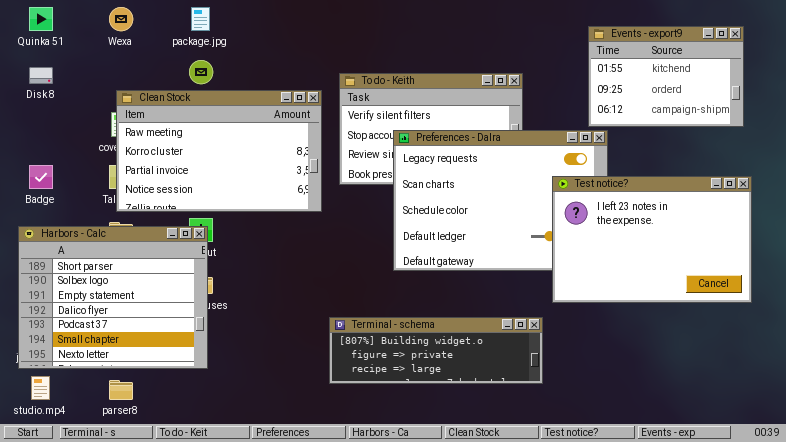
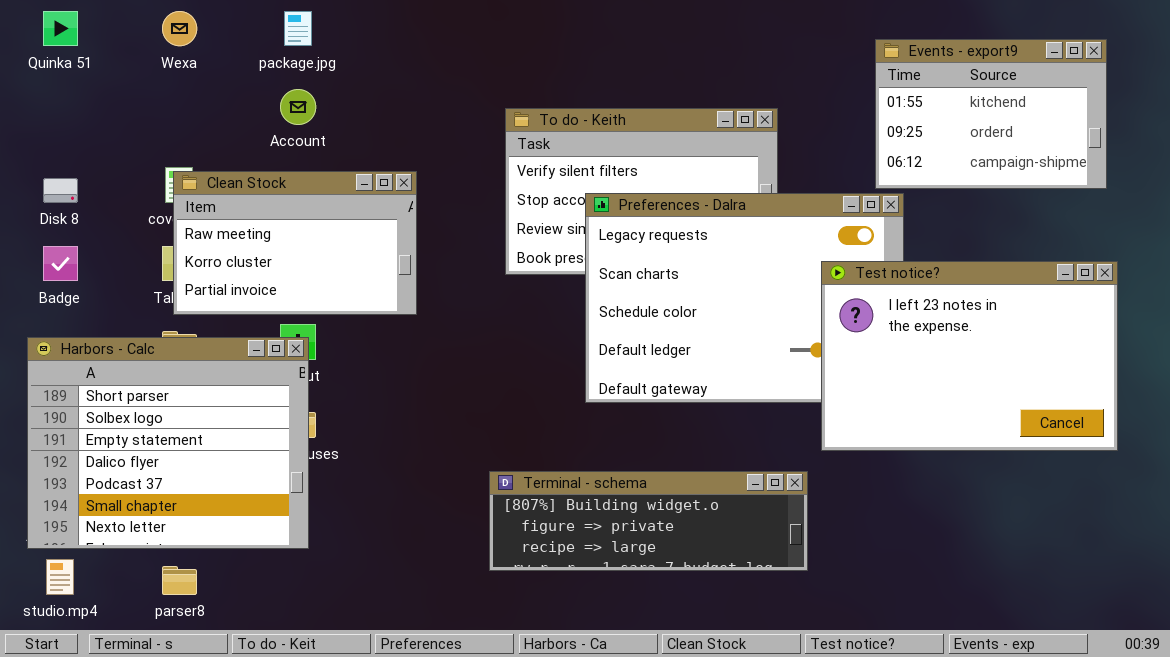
Disk 8: [29,67,53,84] -> [43,178,78,203], moved
Clean Stock: [116,90,322,212] -> [173,171,417,315], resized

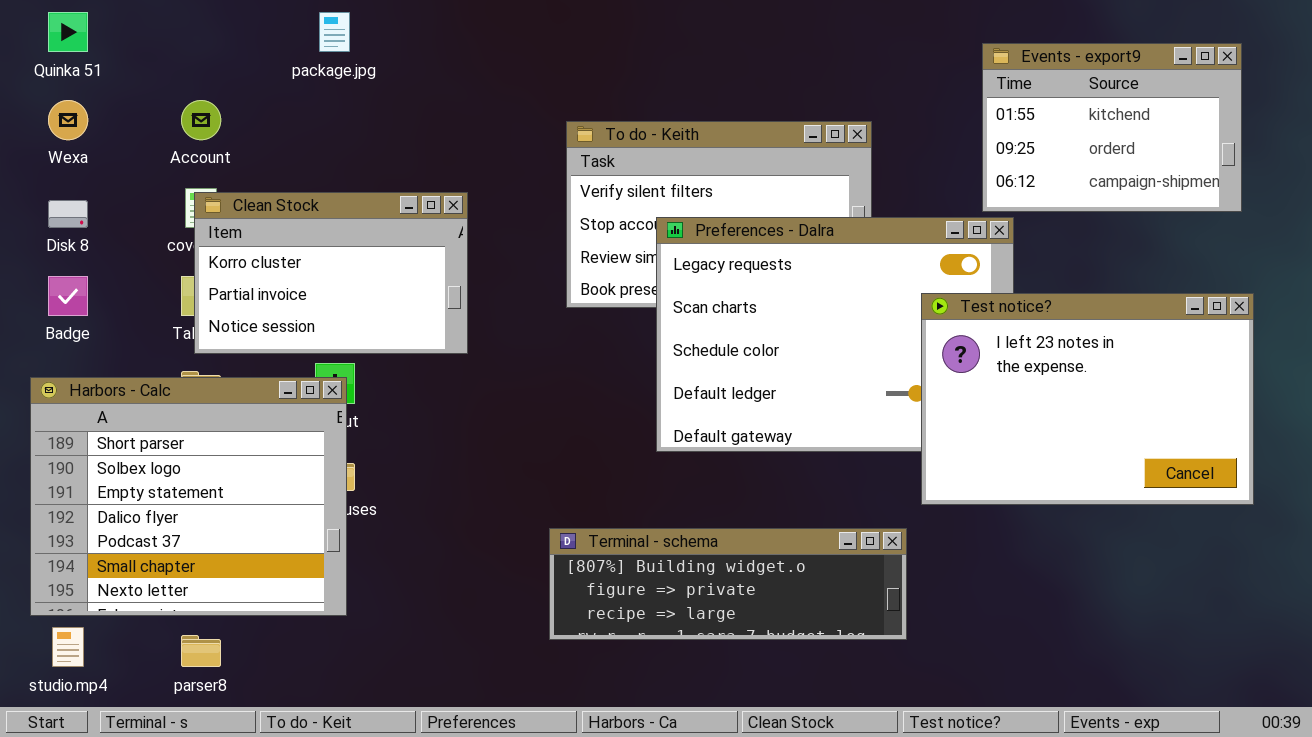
Wexa: [162,11,197,46] -> [48,100,88,140], moved
Account: [280,89,316,125] -> [181,100,221,140], moved
Clean Stock: [173,171,417,315] -> [194,192,468,354], scrolled down 1 row

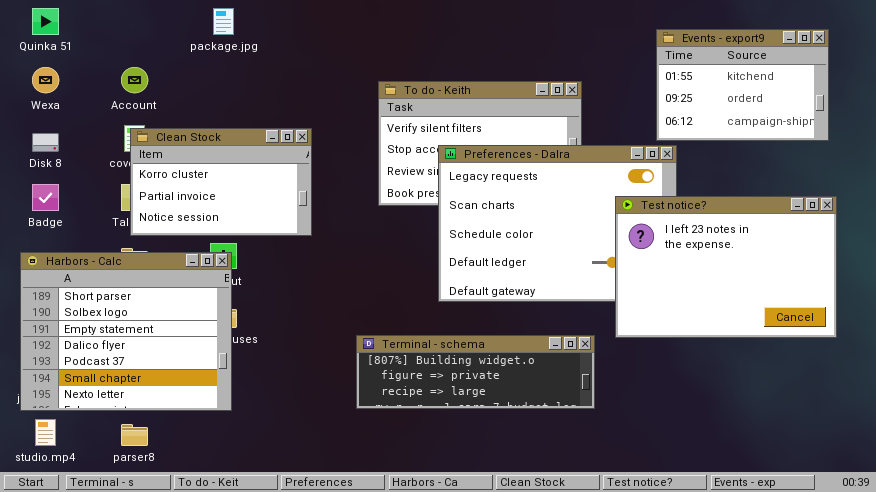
Terminal - schema: [549,528,907,640] -> [356,335,595,409], moved

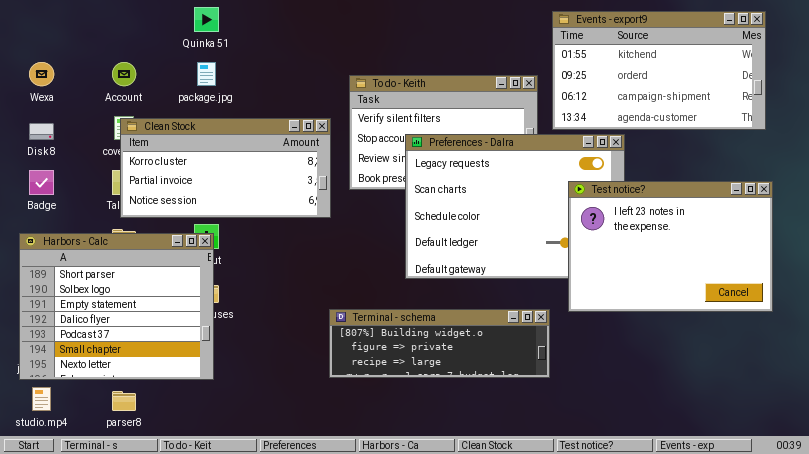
Quinka 51: [32,8,59,35] -> [194,7,219,32], moved
package.jpg: [213,8,234,35] -> [197,62,216,86], moved
Events - export9: [656,29,829,141] -> [552,11,766,130], resized
Clean Stock: [130,128,312,236] -> [120,118,331,218], resized

